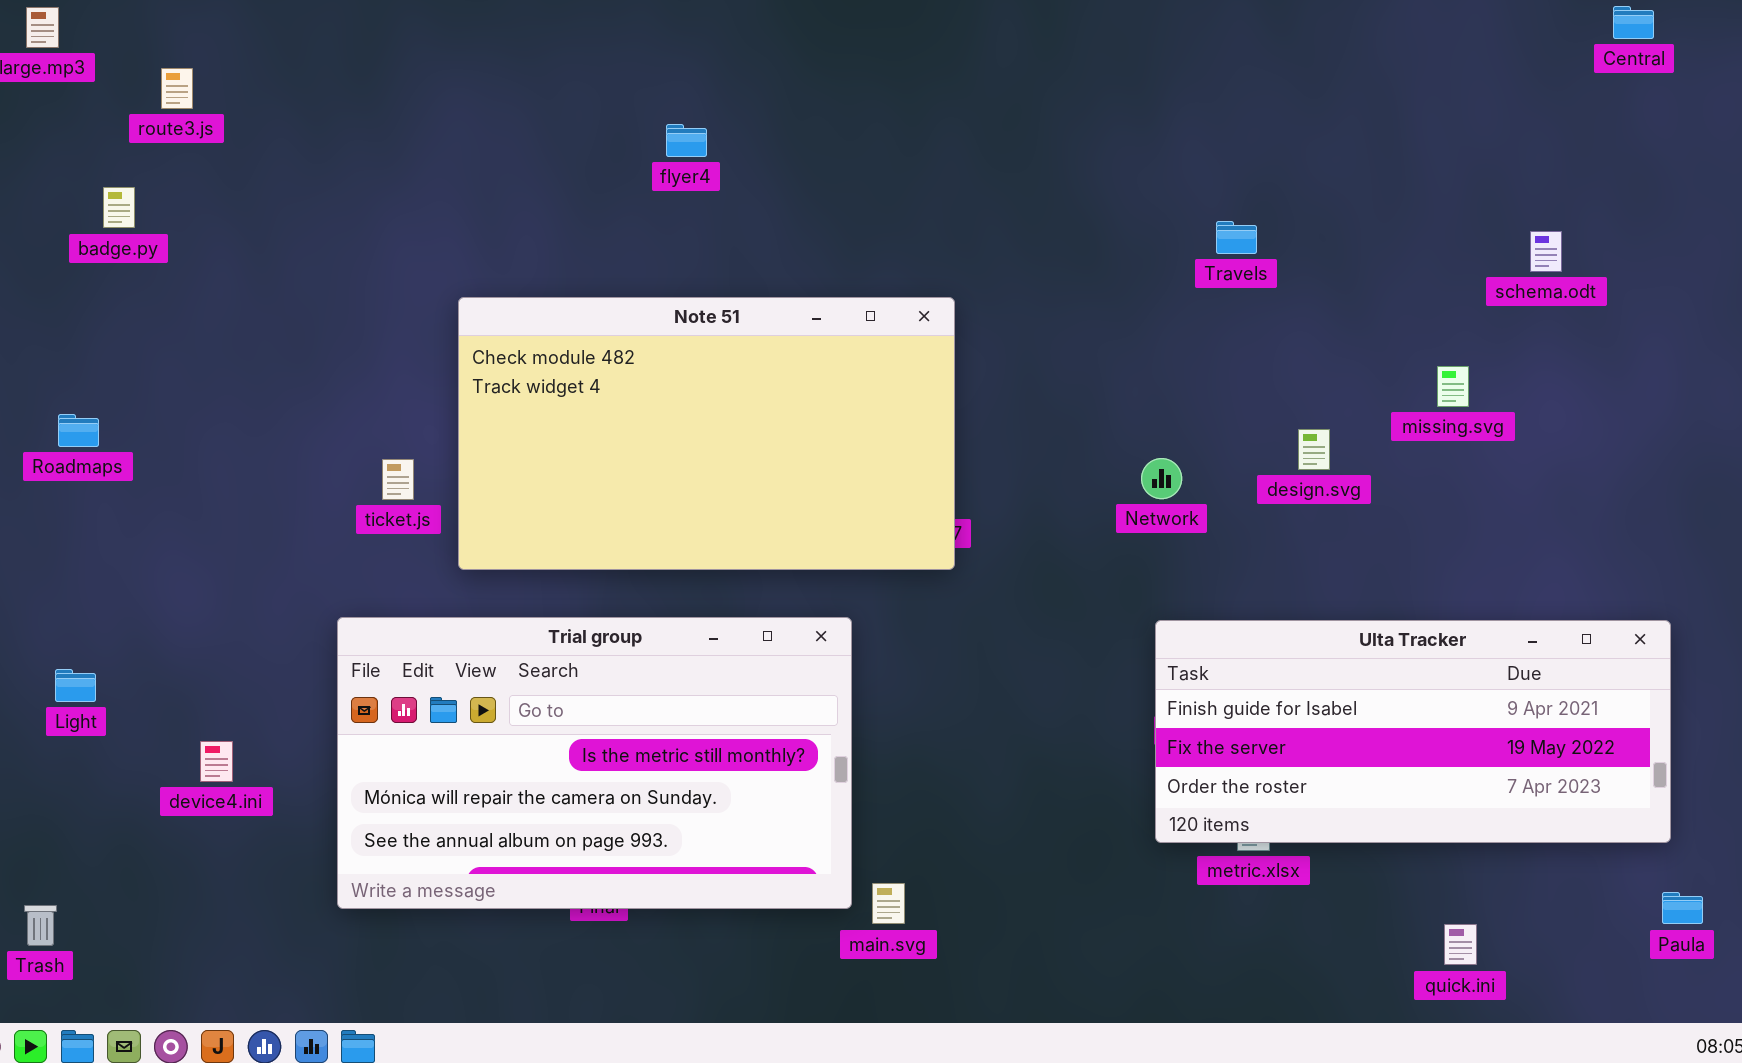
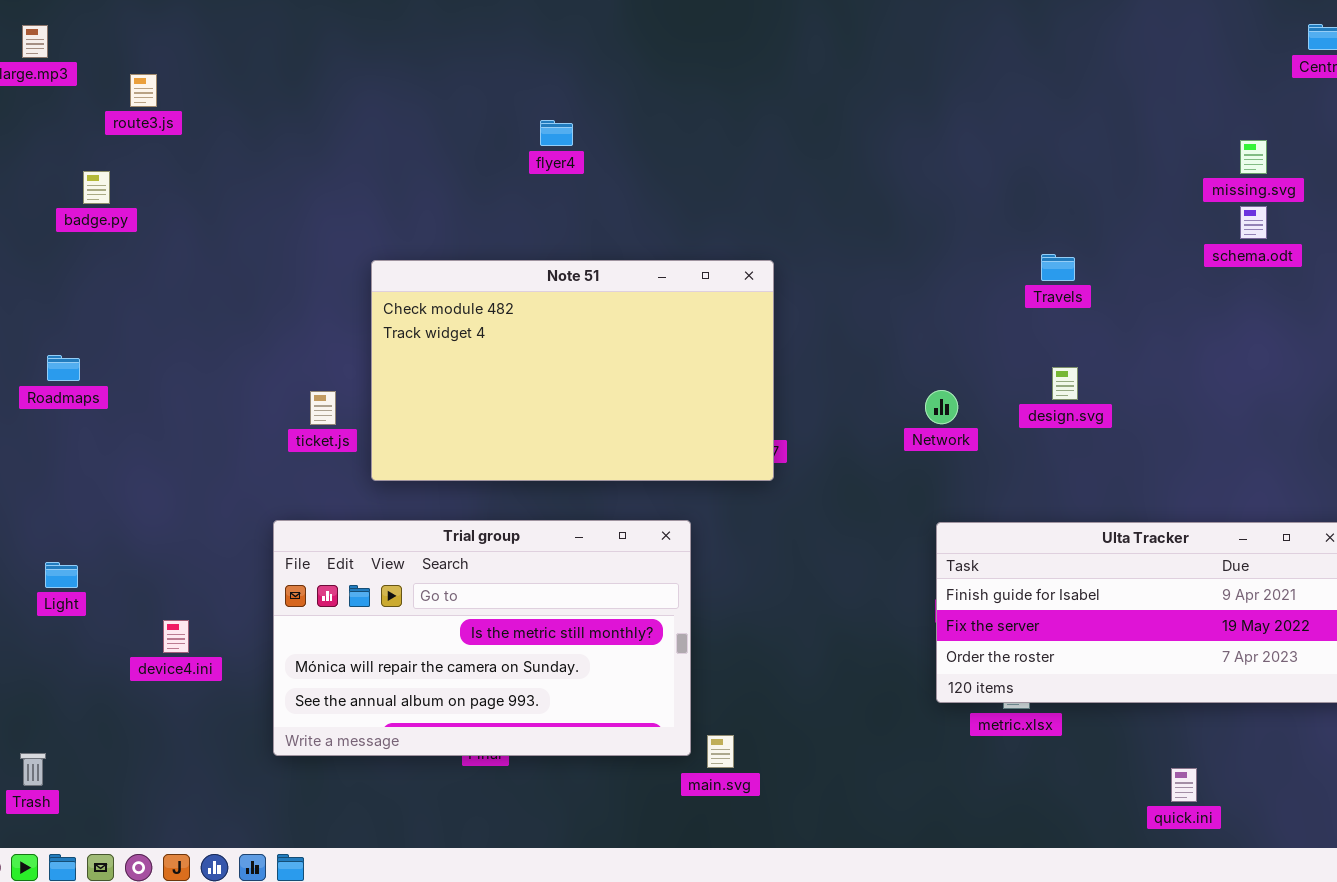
Travels: [1216,221,1257,254] -> [1041,254,1075,281], moved
missing.svg: [1437,366,1469,407] -> [1240,140,1267,174], moved

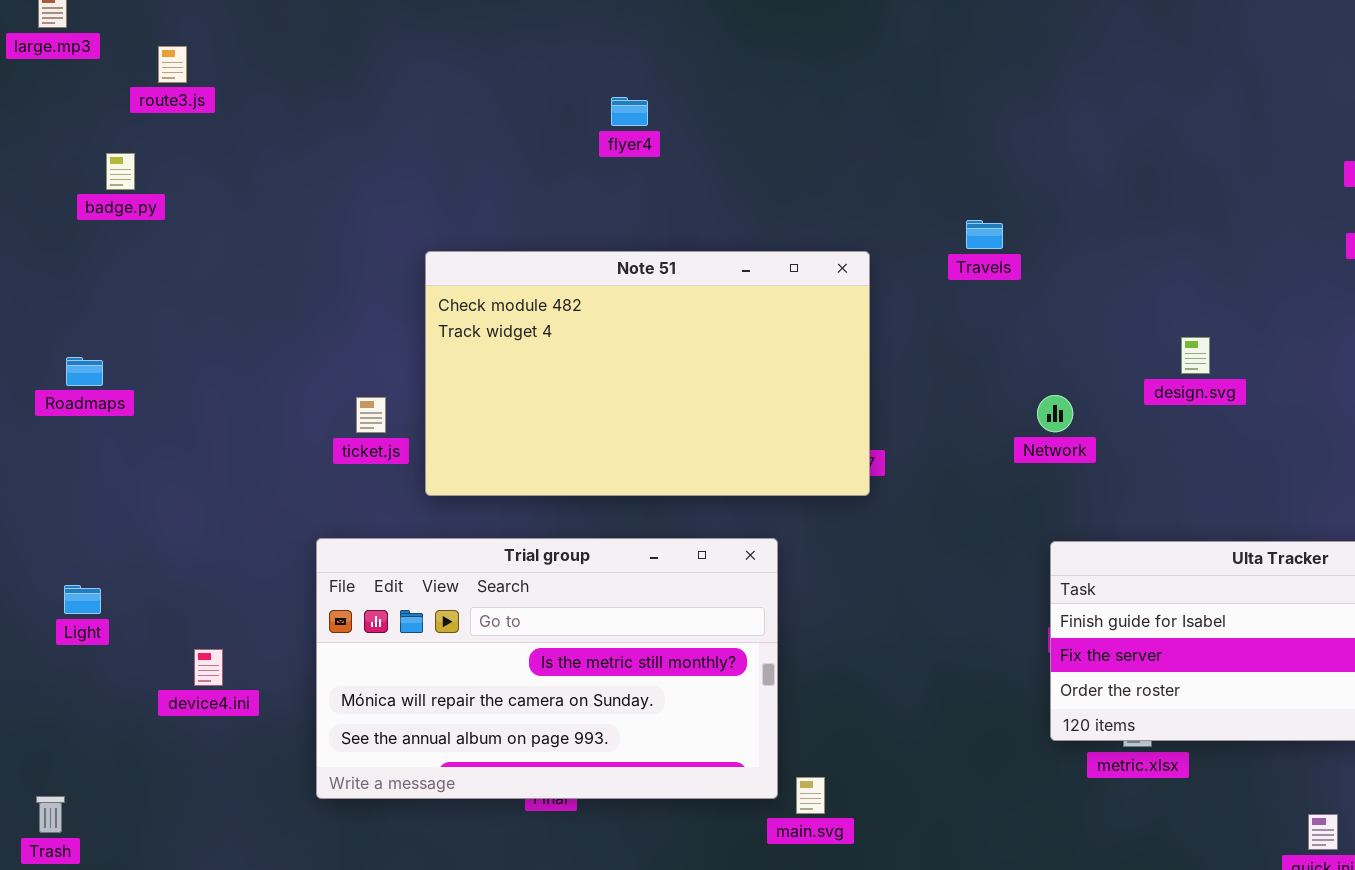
Travels: [1041,254,1075,281] -> [966,220,1003,249], moved
design.svg: [1052,367,1078,400] -> [1181,337,1210,374], moved

